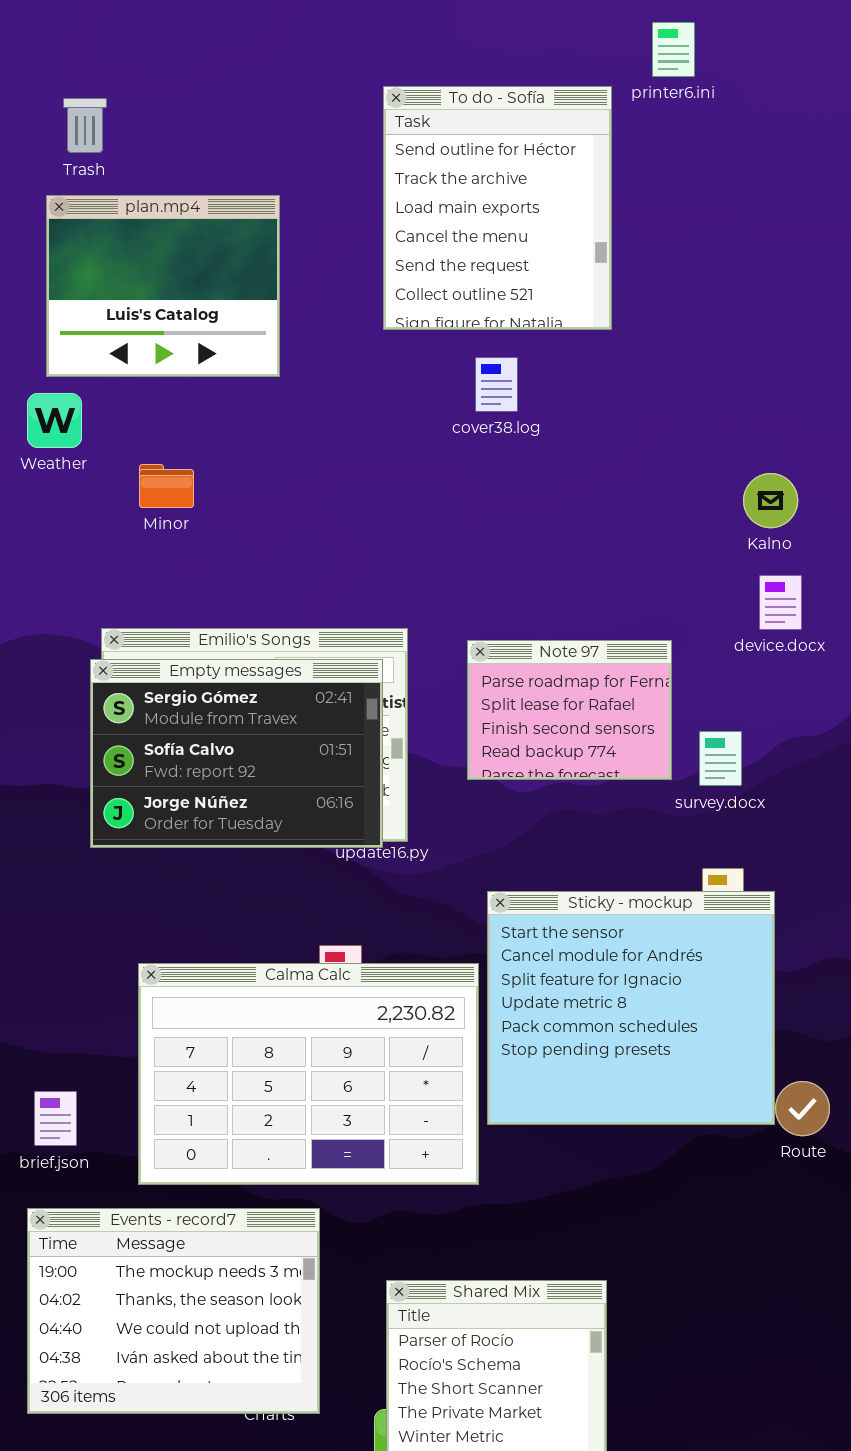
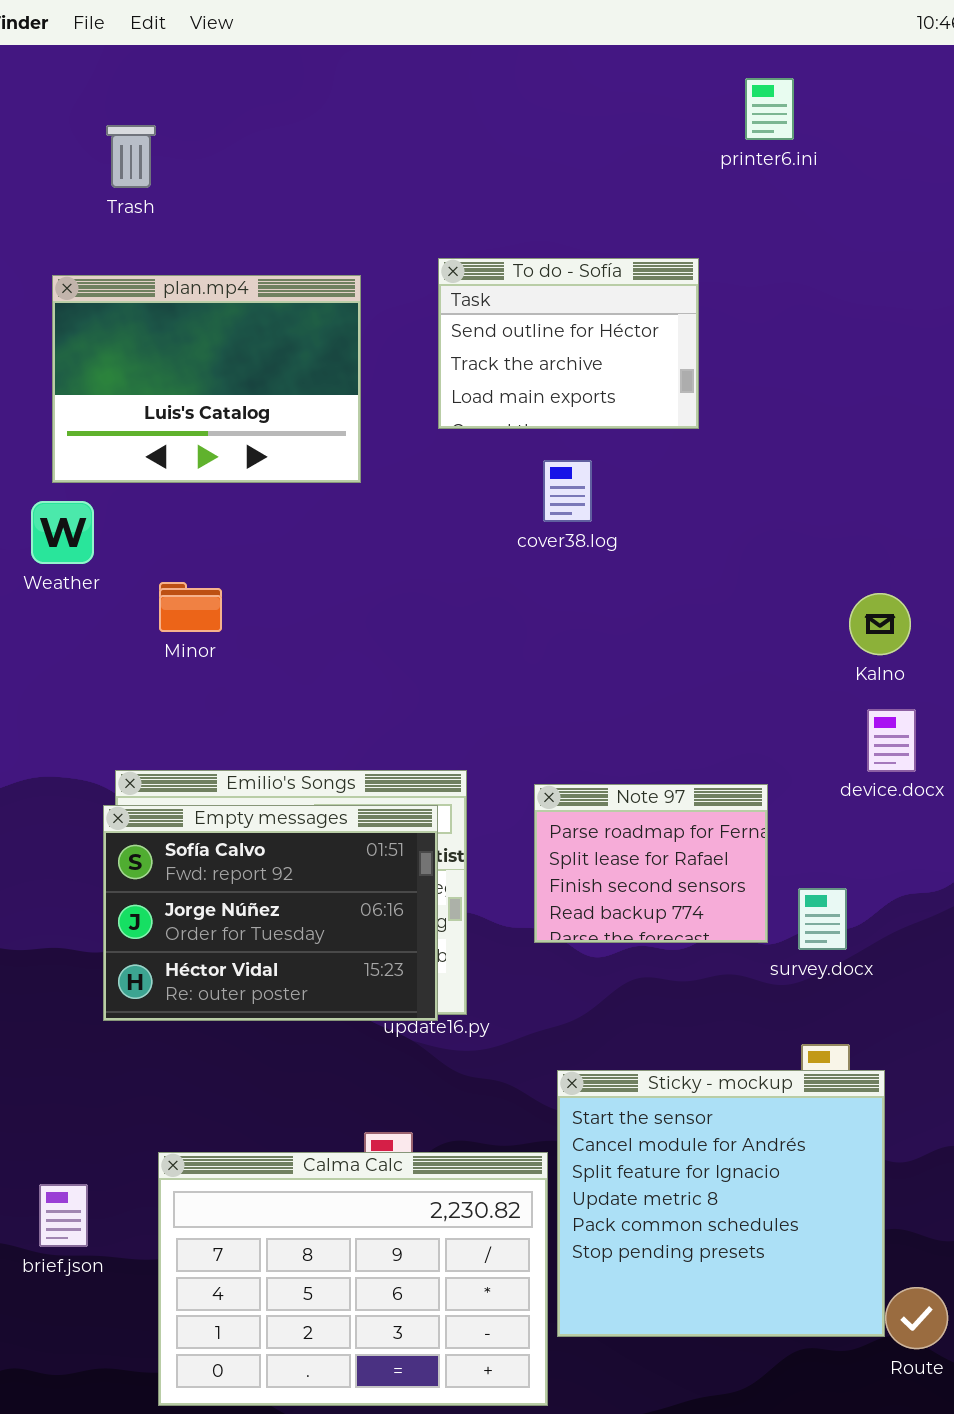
To do - Sofía: [383,86,612,330] -> [438,258,699,429], resized
Trash: [63,98,107,153] -> [106,125,156,188], moved
plan.mp4: [46,195,280,377] -> [52,275,361,483], resized
Empty messages: [90,659,383,848] -> [103,805,438,1021], scrolled down 1 row
brief.json: [34,1091,77,1146] -> [39,1184,88,1247], moved

